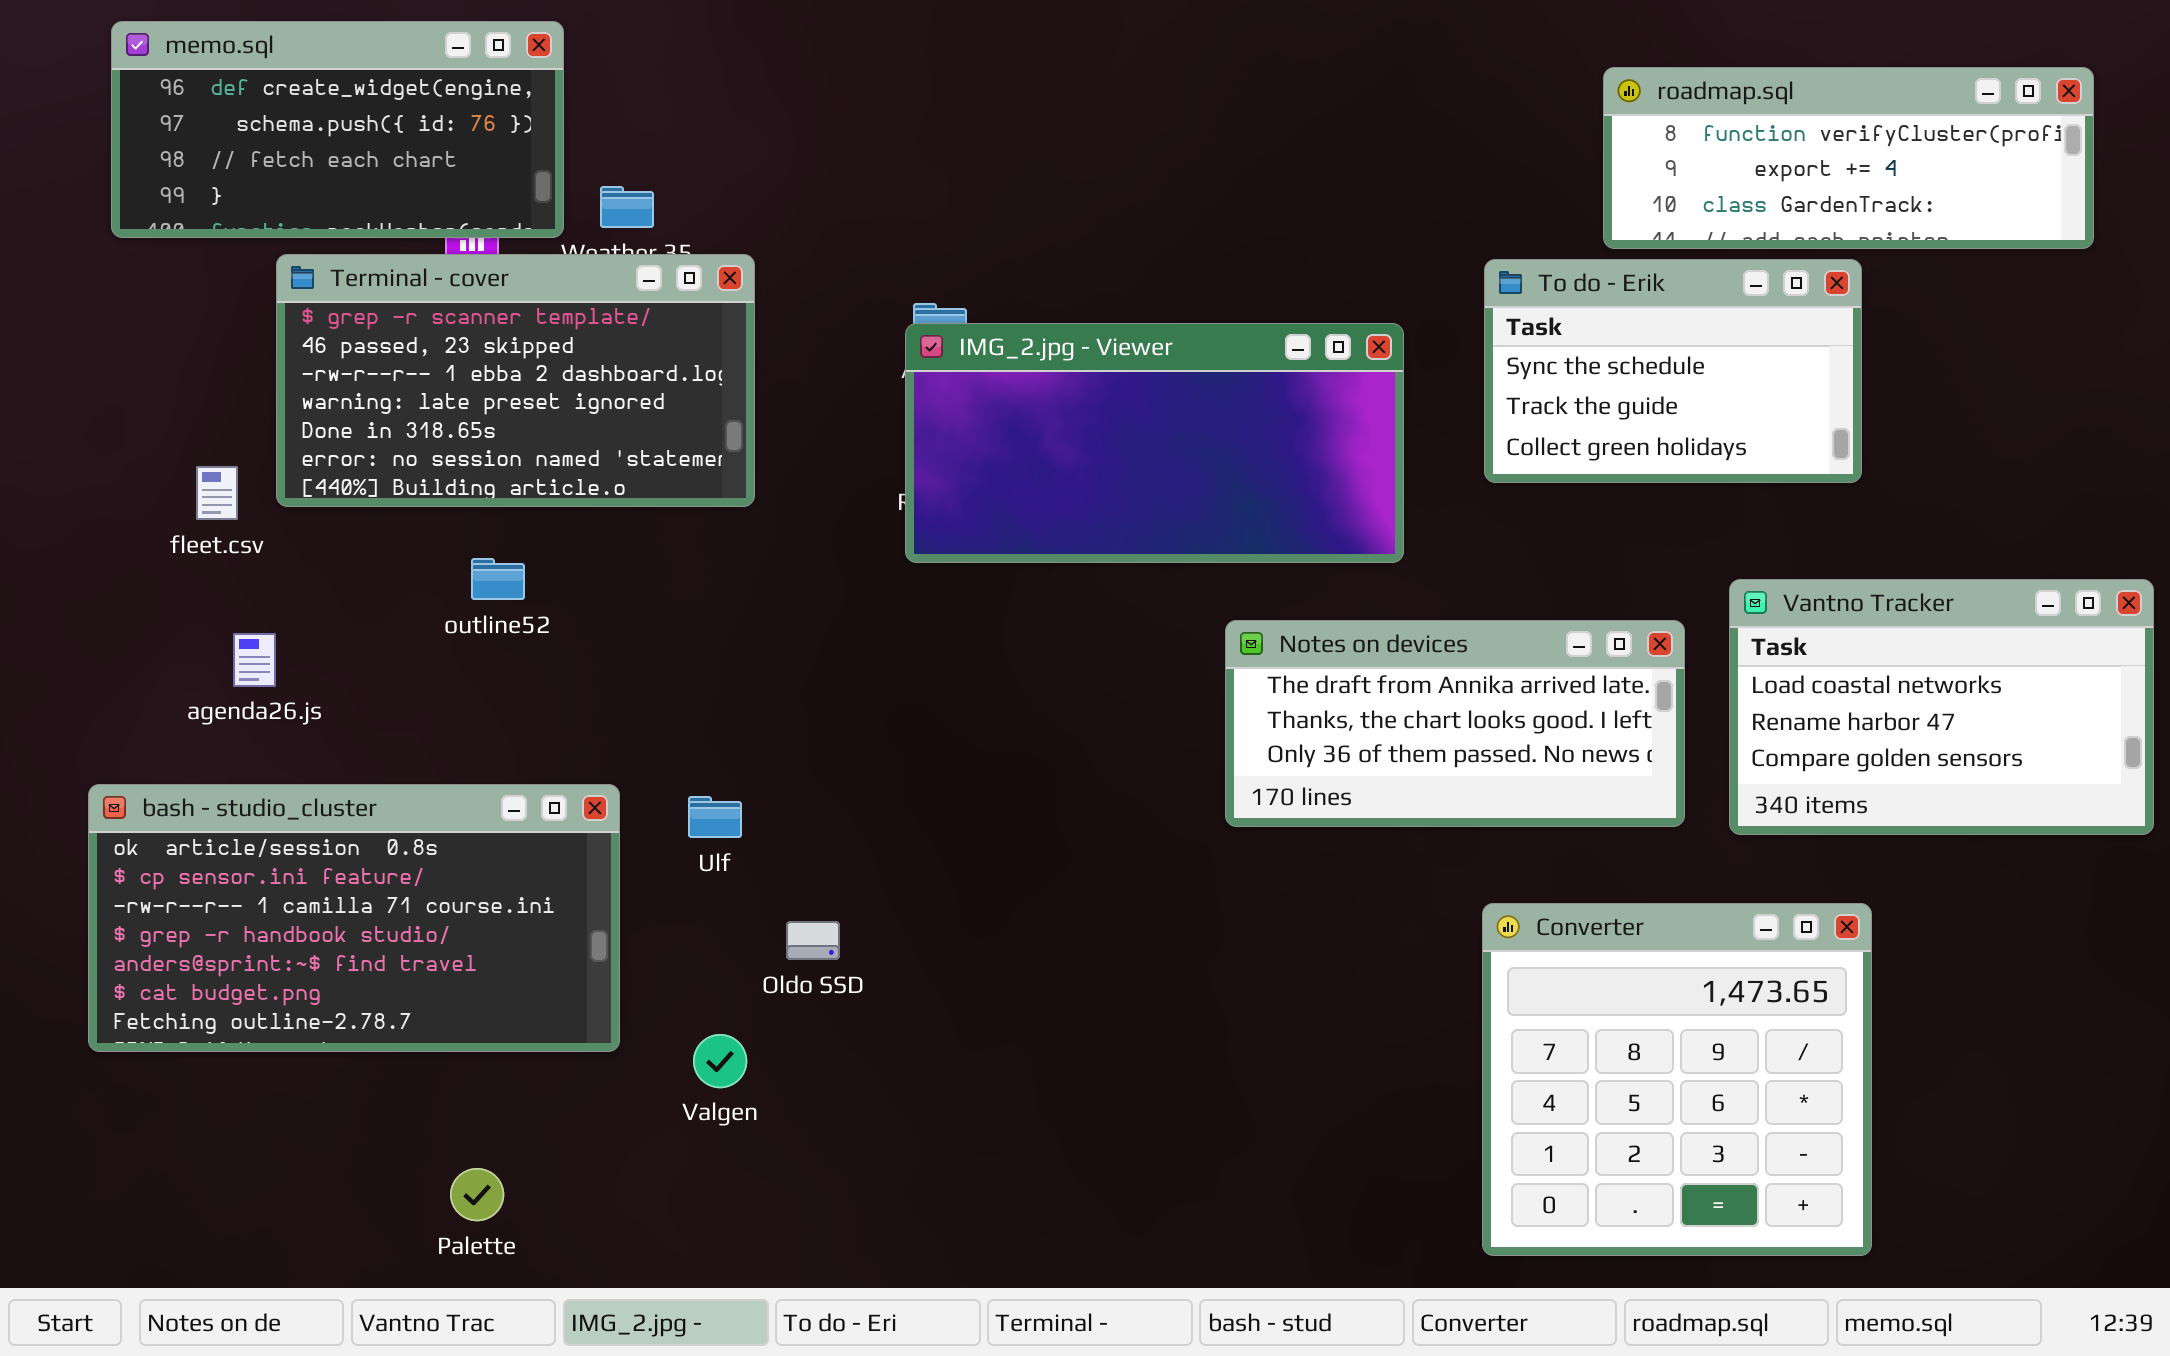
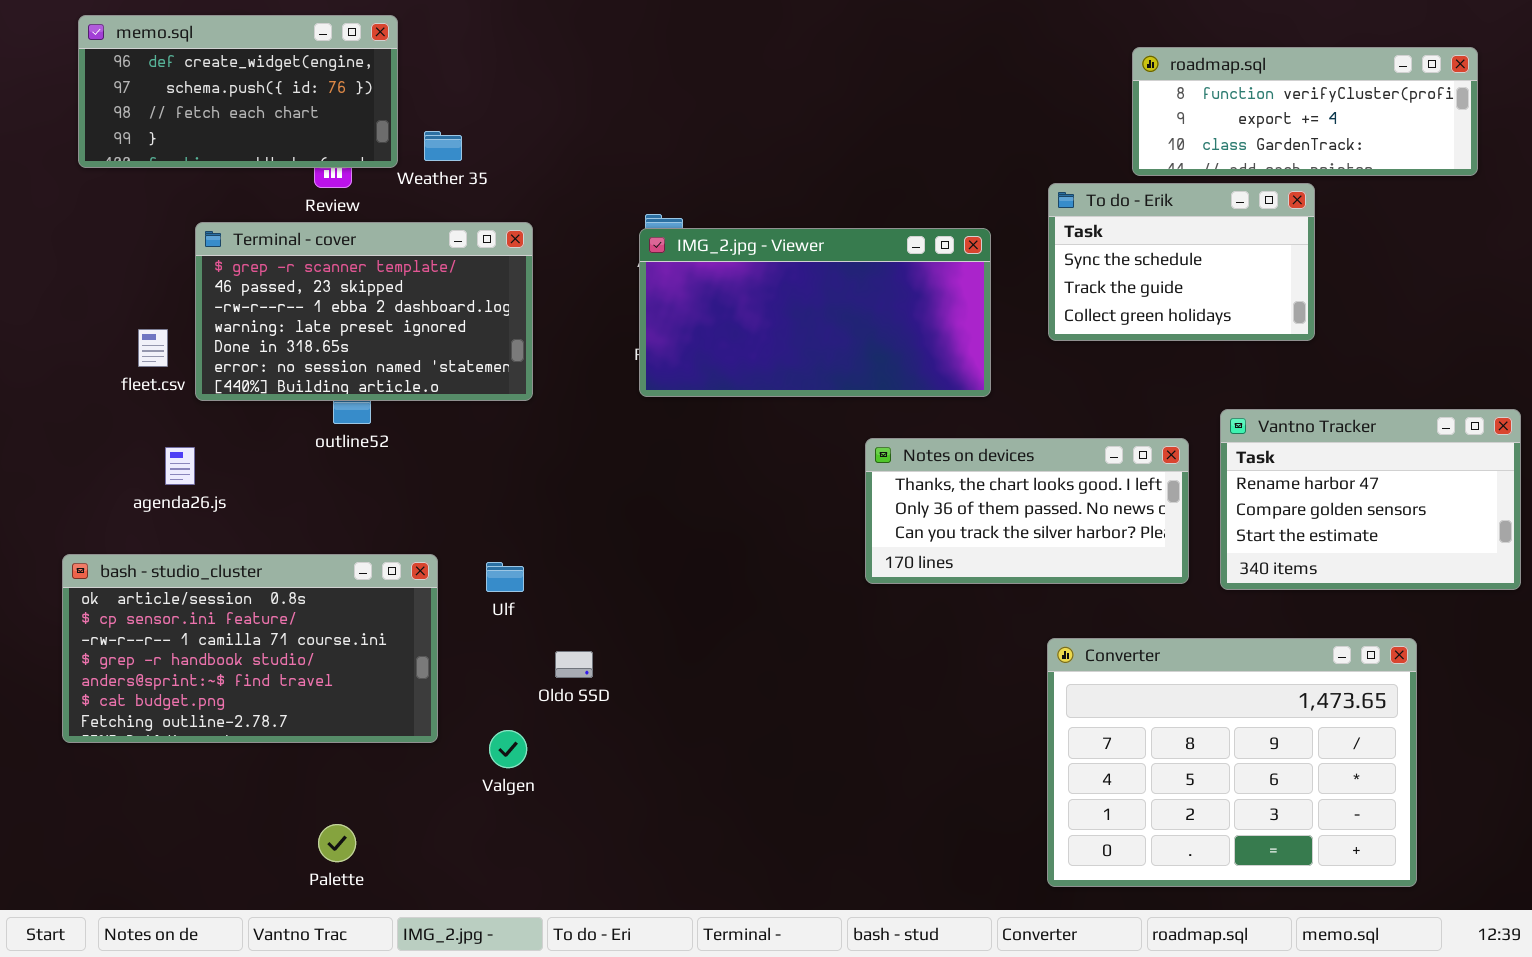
Terminal - cover: [276,254,755,507] -> [195,222,533,401], moved
Vantno Tracker: [1729,579,2154,835] -> [1220,409,1521,590], scrolled down 1 row
Notes on devices: [1225,620,1685,827] -> [865,438,1189,584], scrolled down 1 row
Converter: [1482,903,1872,1256] -> [1047,638,1417,887], resized

